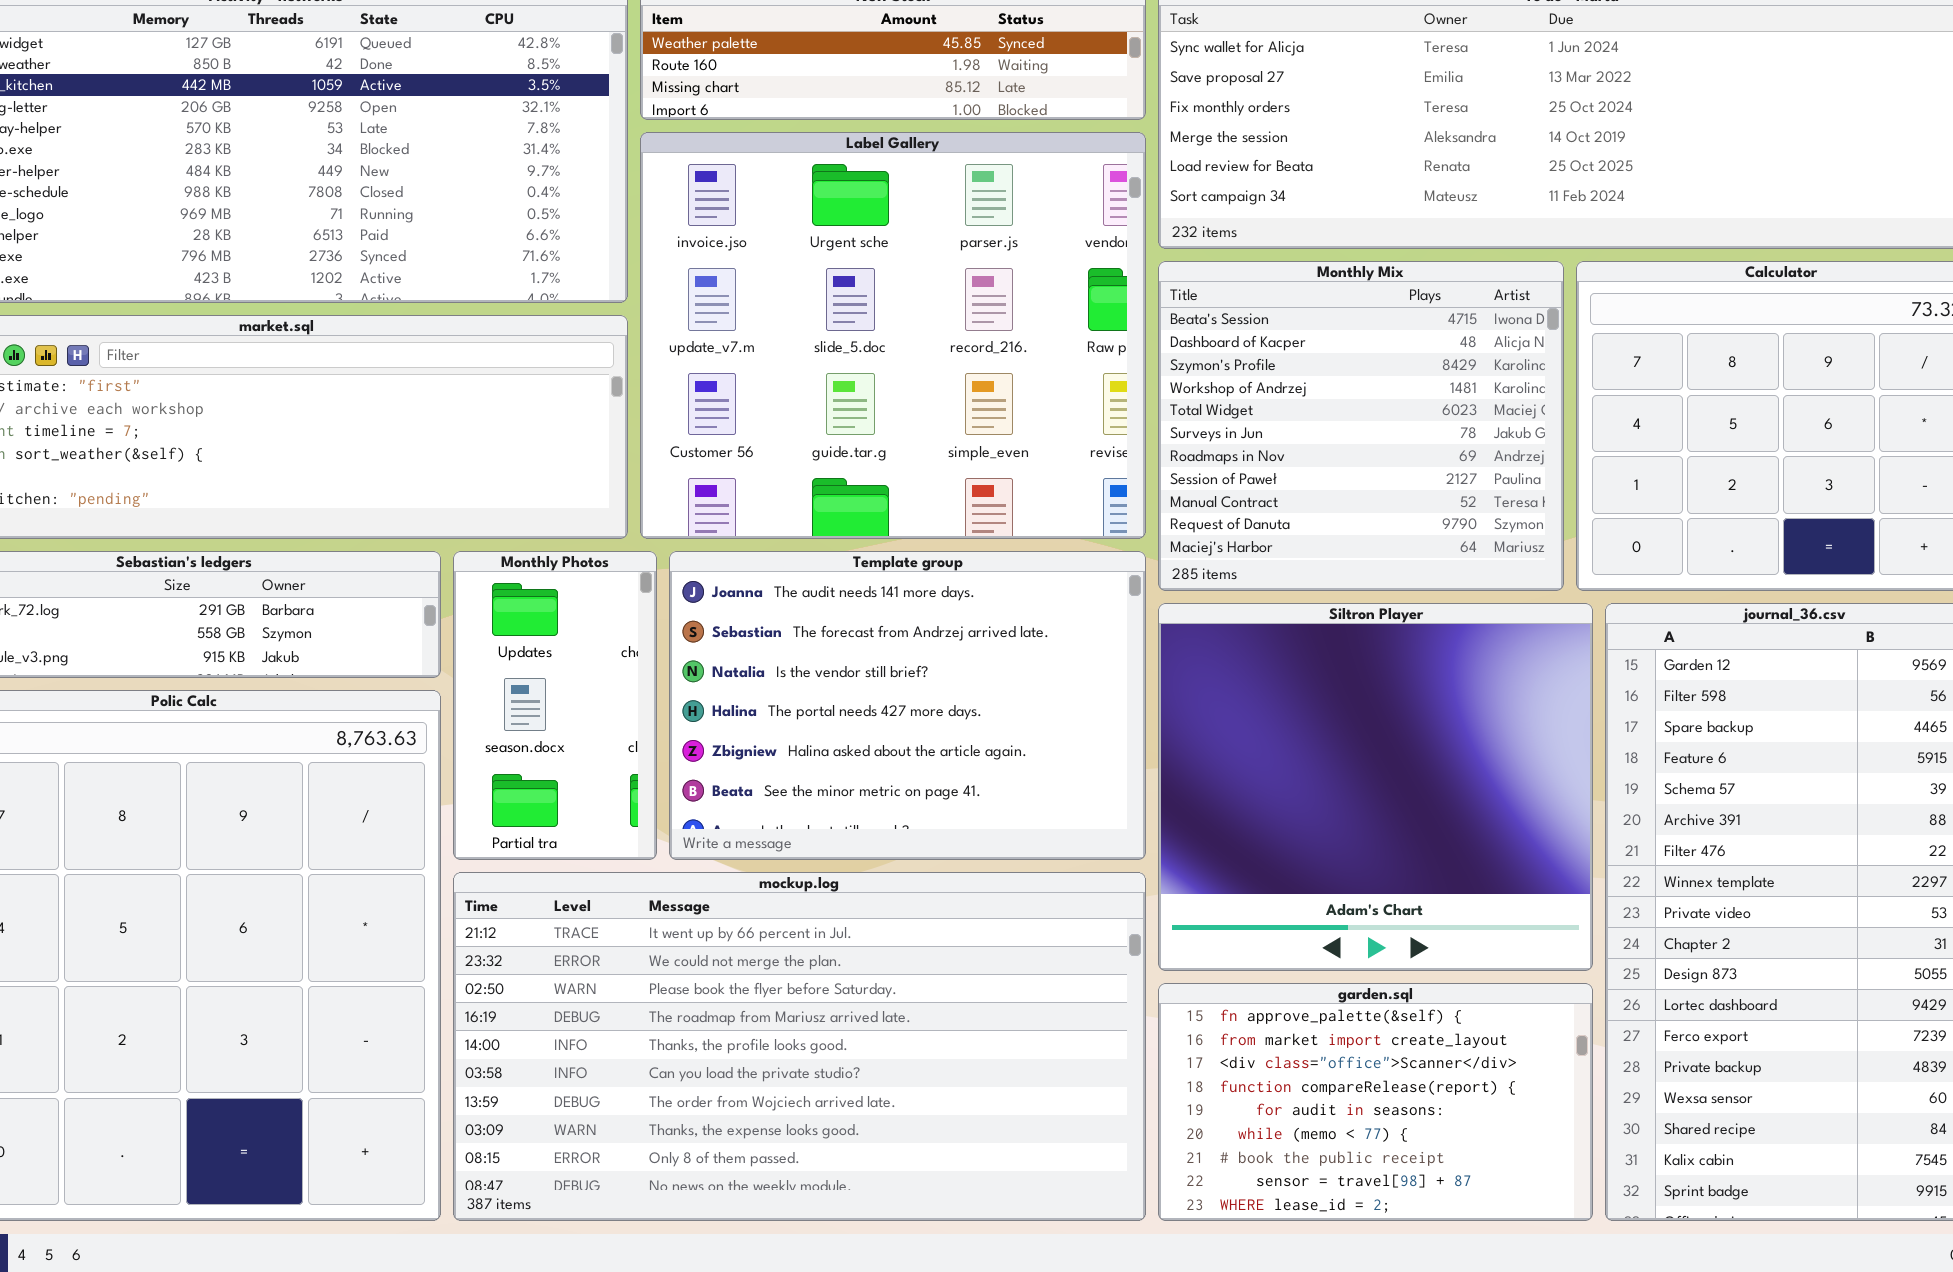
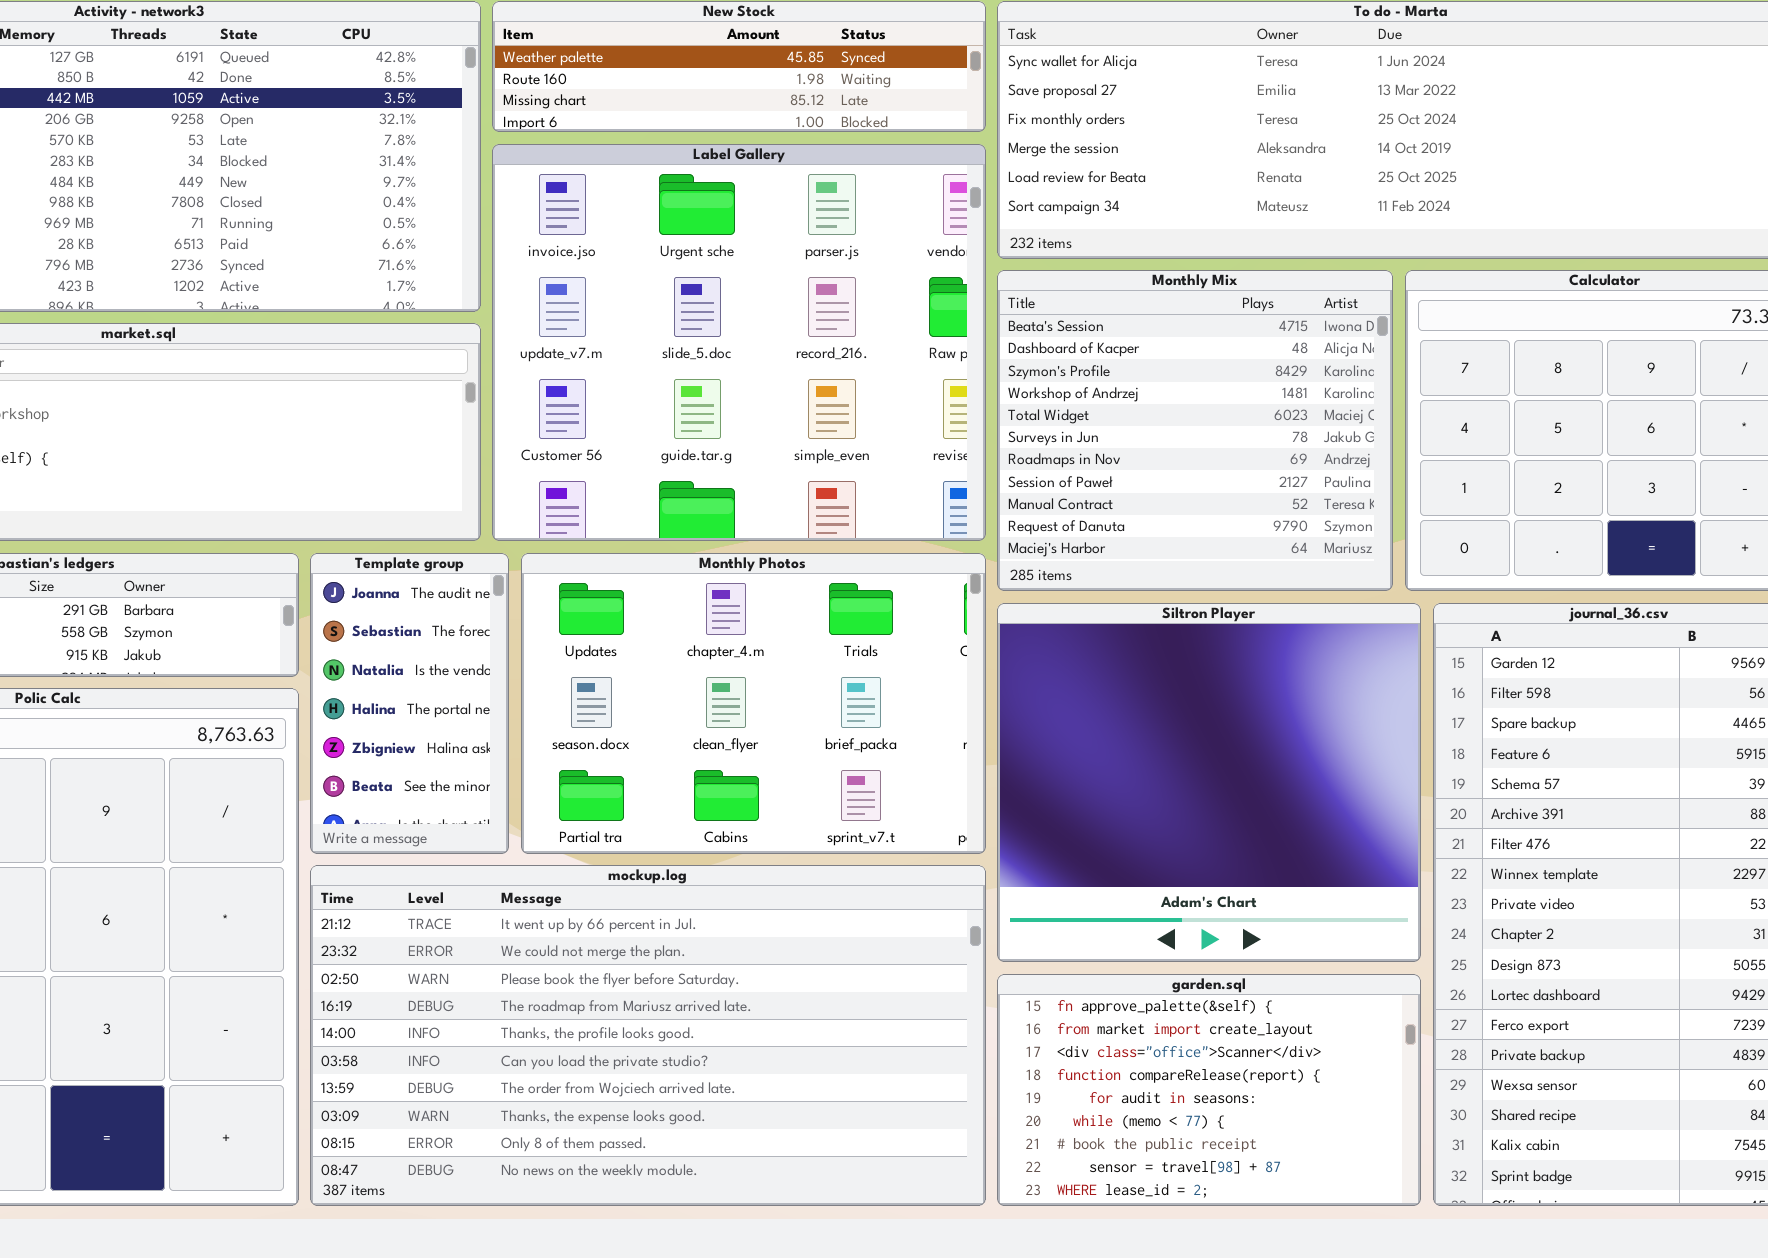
Monthly Photos: [453,551,657,860] -> [521,553,986,854], moved, resized
Template group: [669,551,1146,860] -> [310,553,509,854], moved, resized

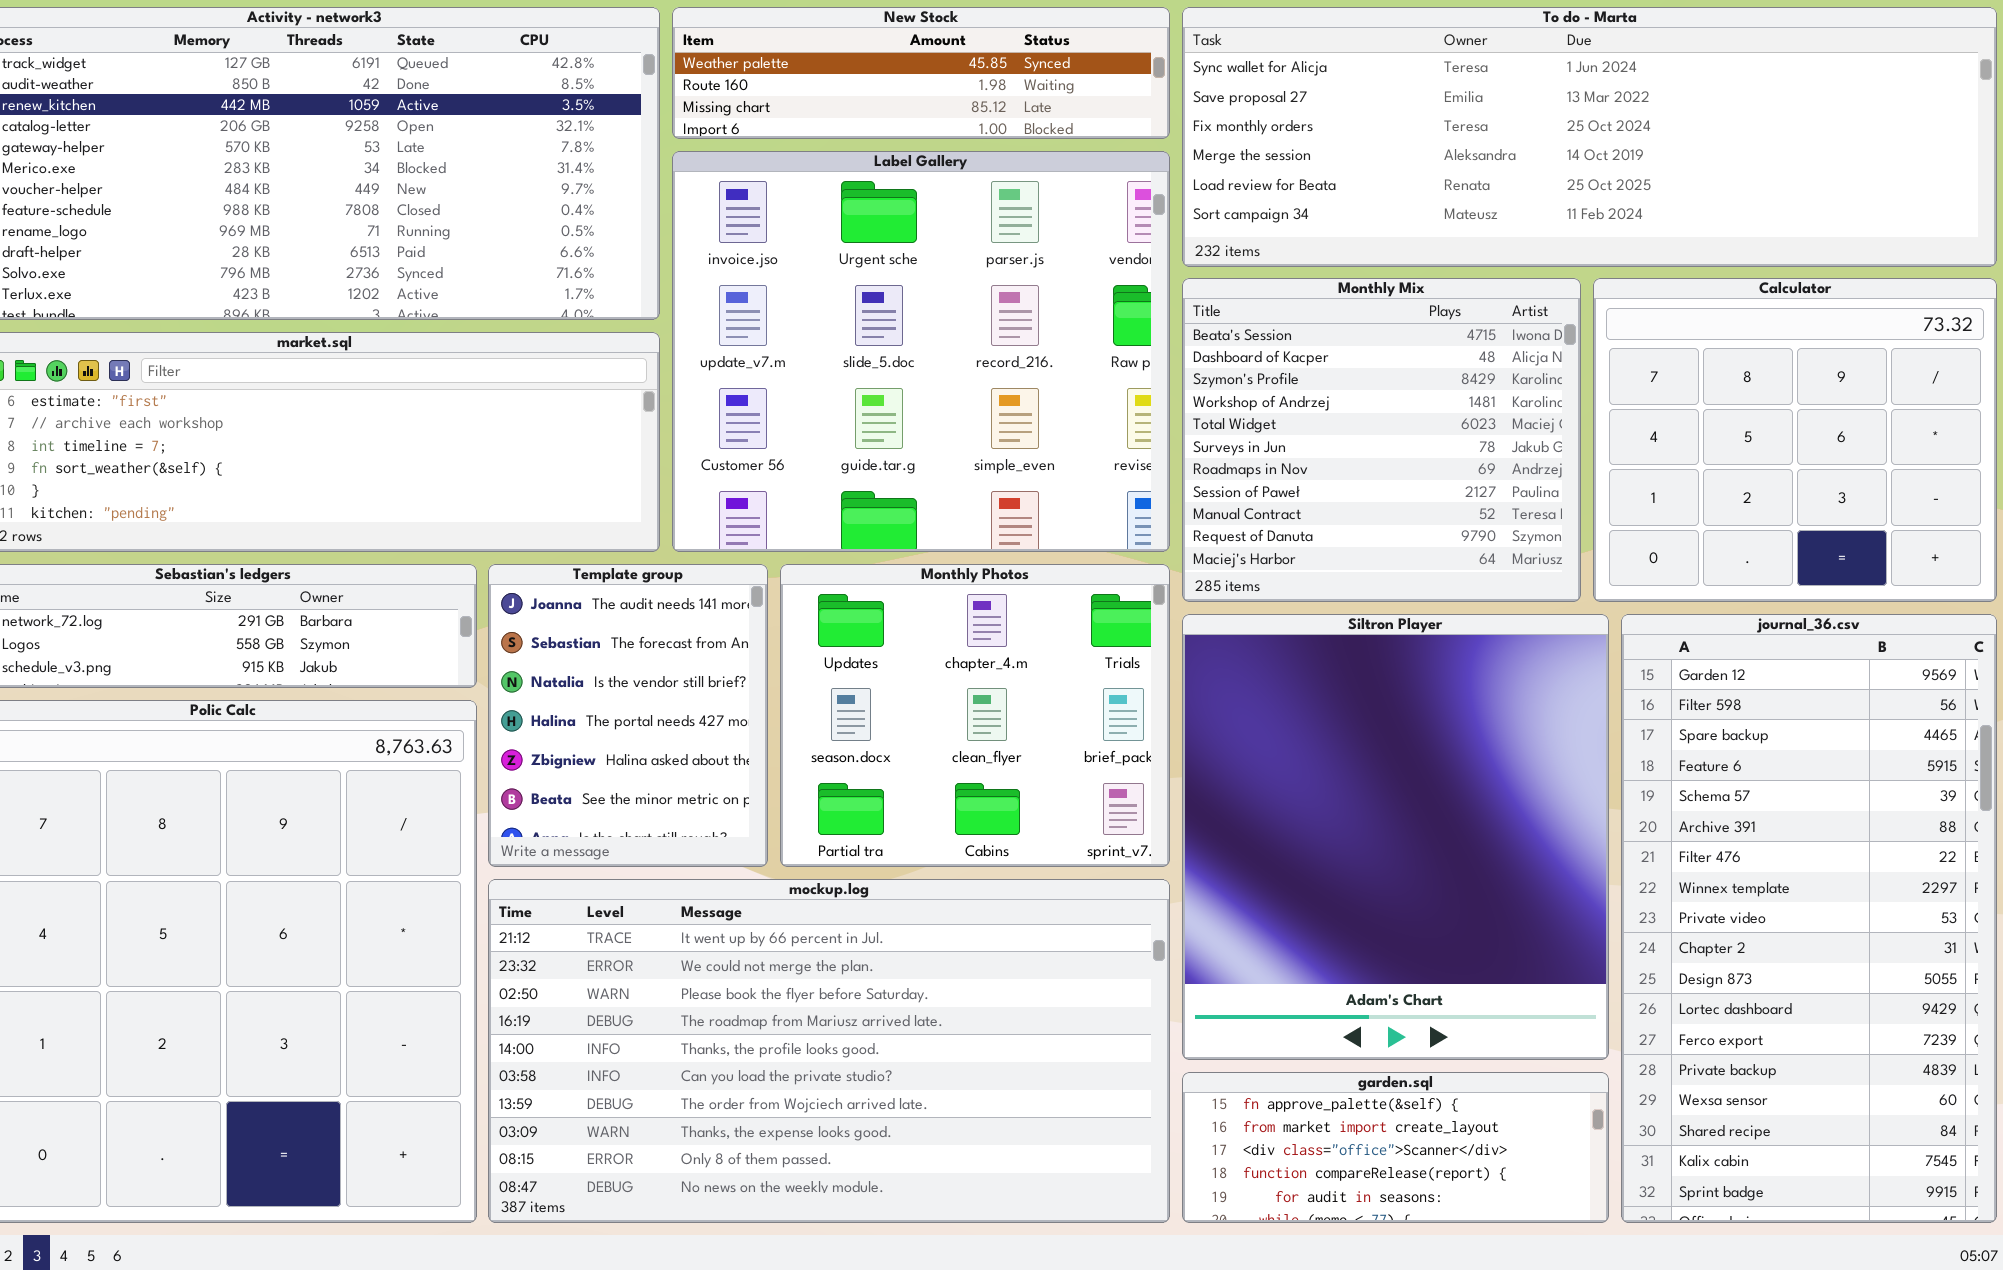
Template group: [310,553,509,854] -> [488,564,768,867], resized
Monthly Photos: [521,553,986,854] -> [780,564,1170,867], resized
Siltron Player: [997,603,1421,962] -> [1182,614,1609,1060], resized
garden.sql: [997,974,1421,1206] -> [1182,1072,1609,1223], resized

